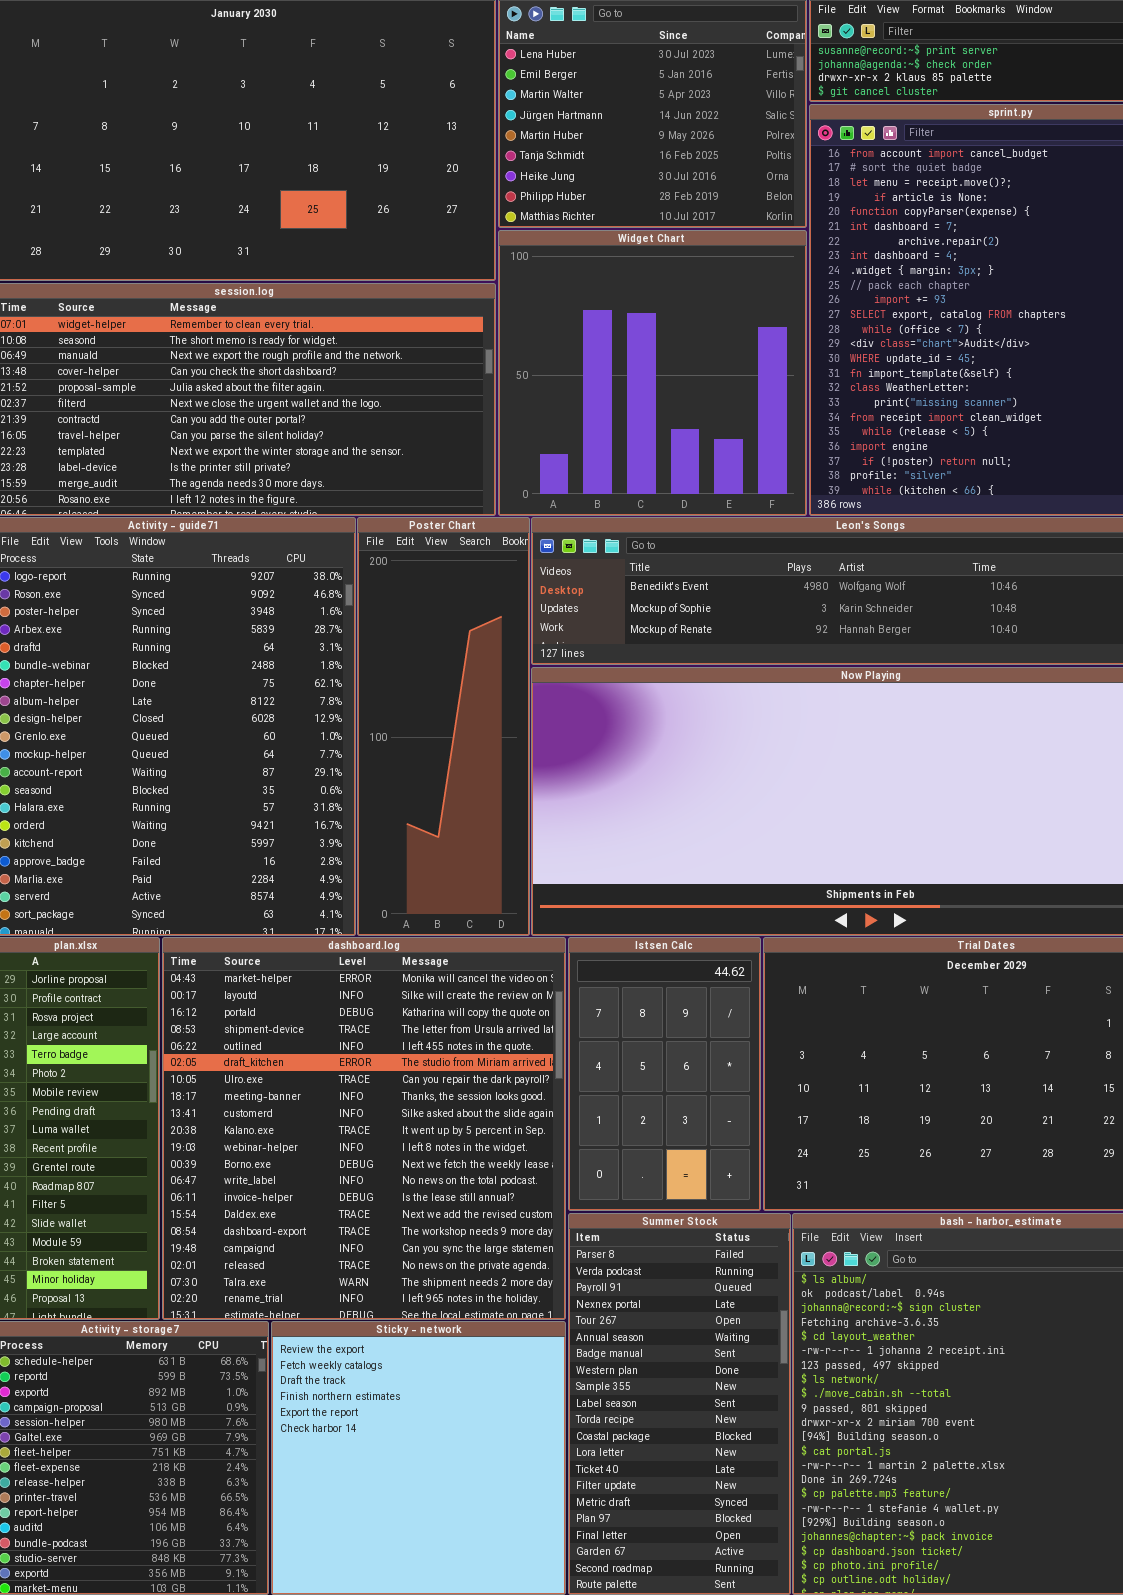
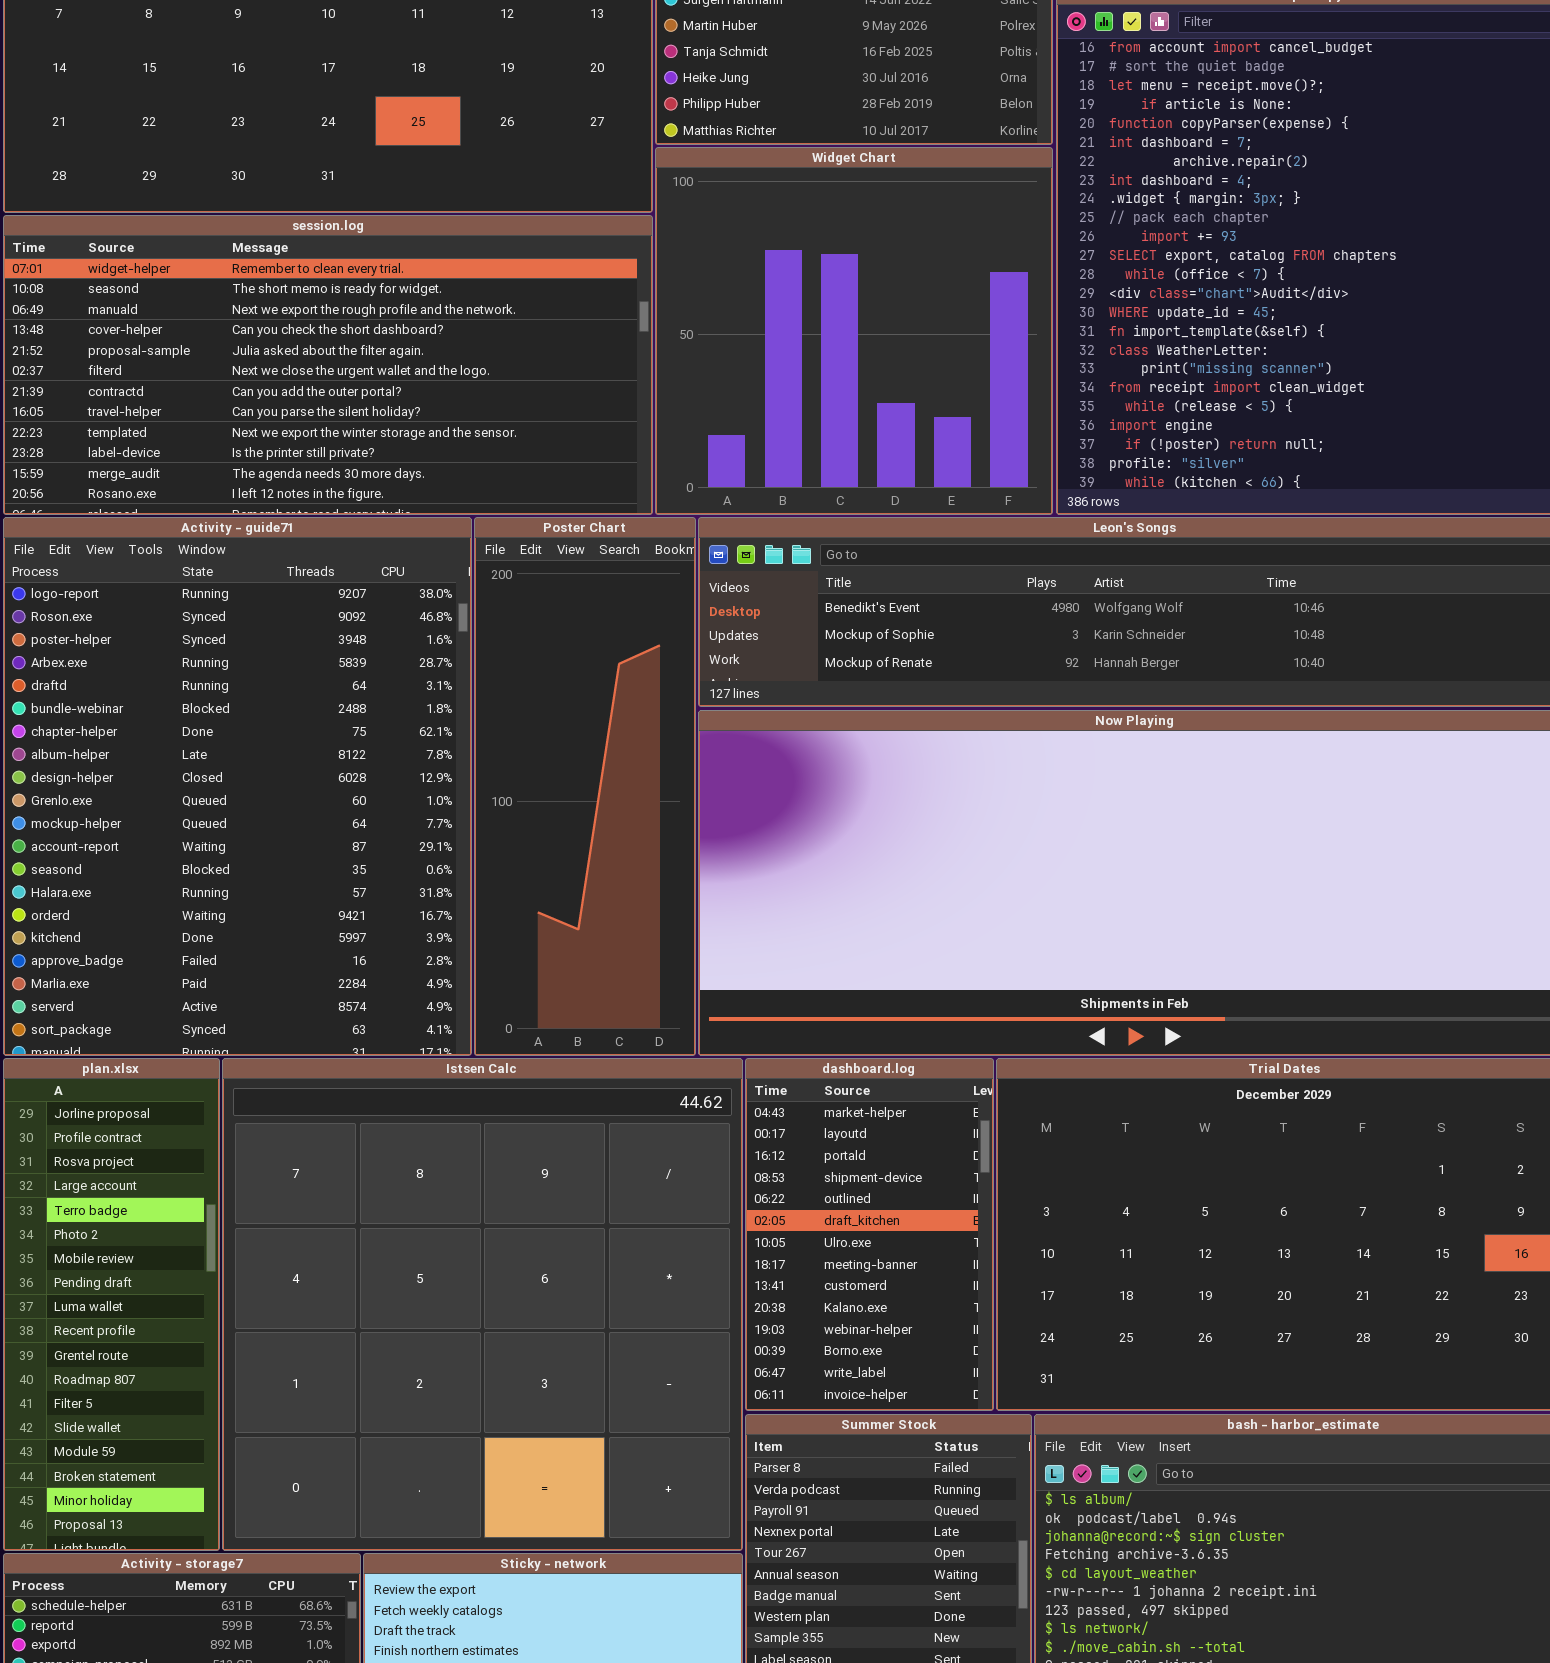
dashboard.log: [162,937,566,1320] -> [745,1058,994,1411], moved, resized
Istsen Calc: [568,937,761,1211] -> [222,1058,743,1551], moved, resized

